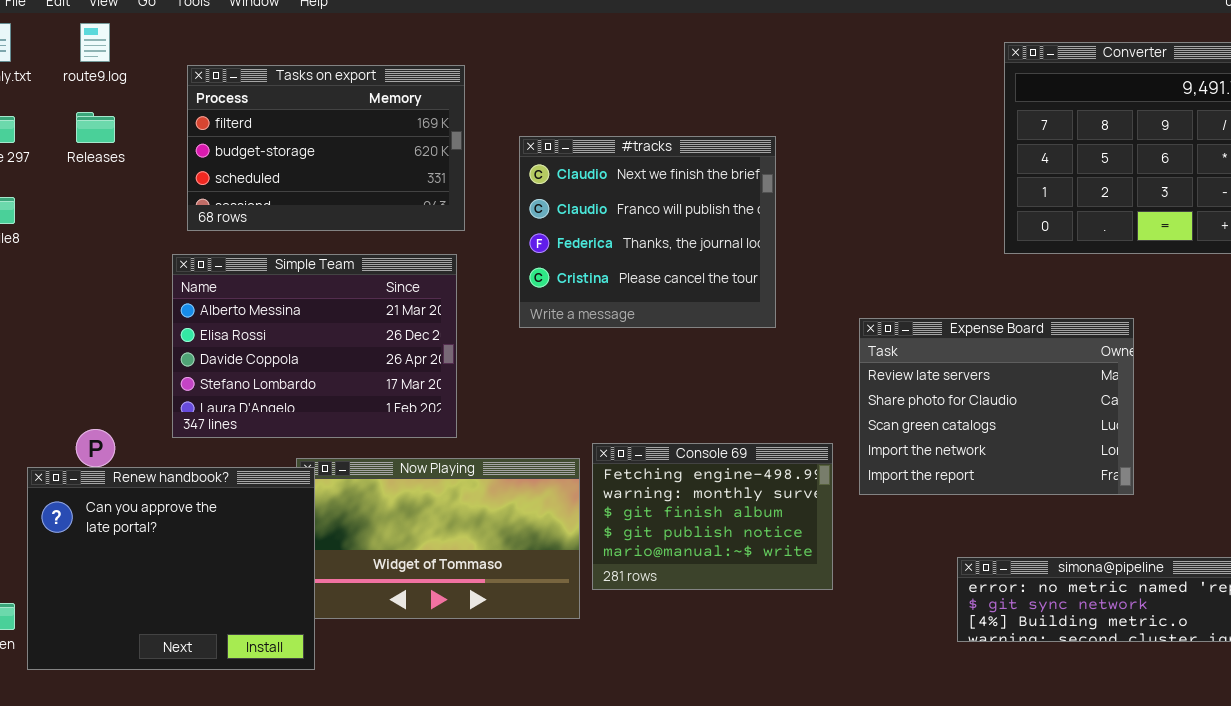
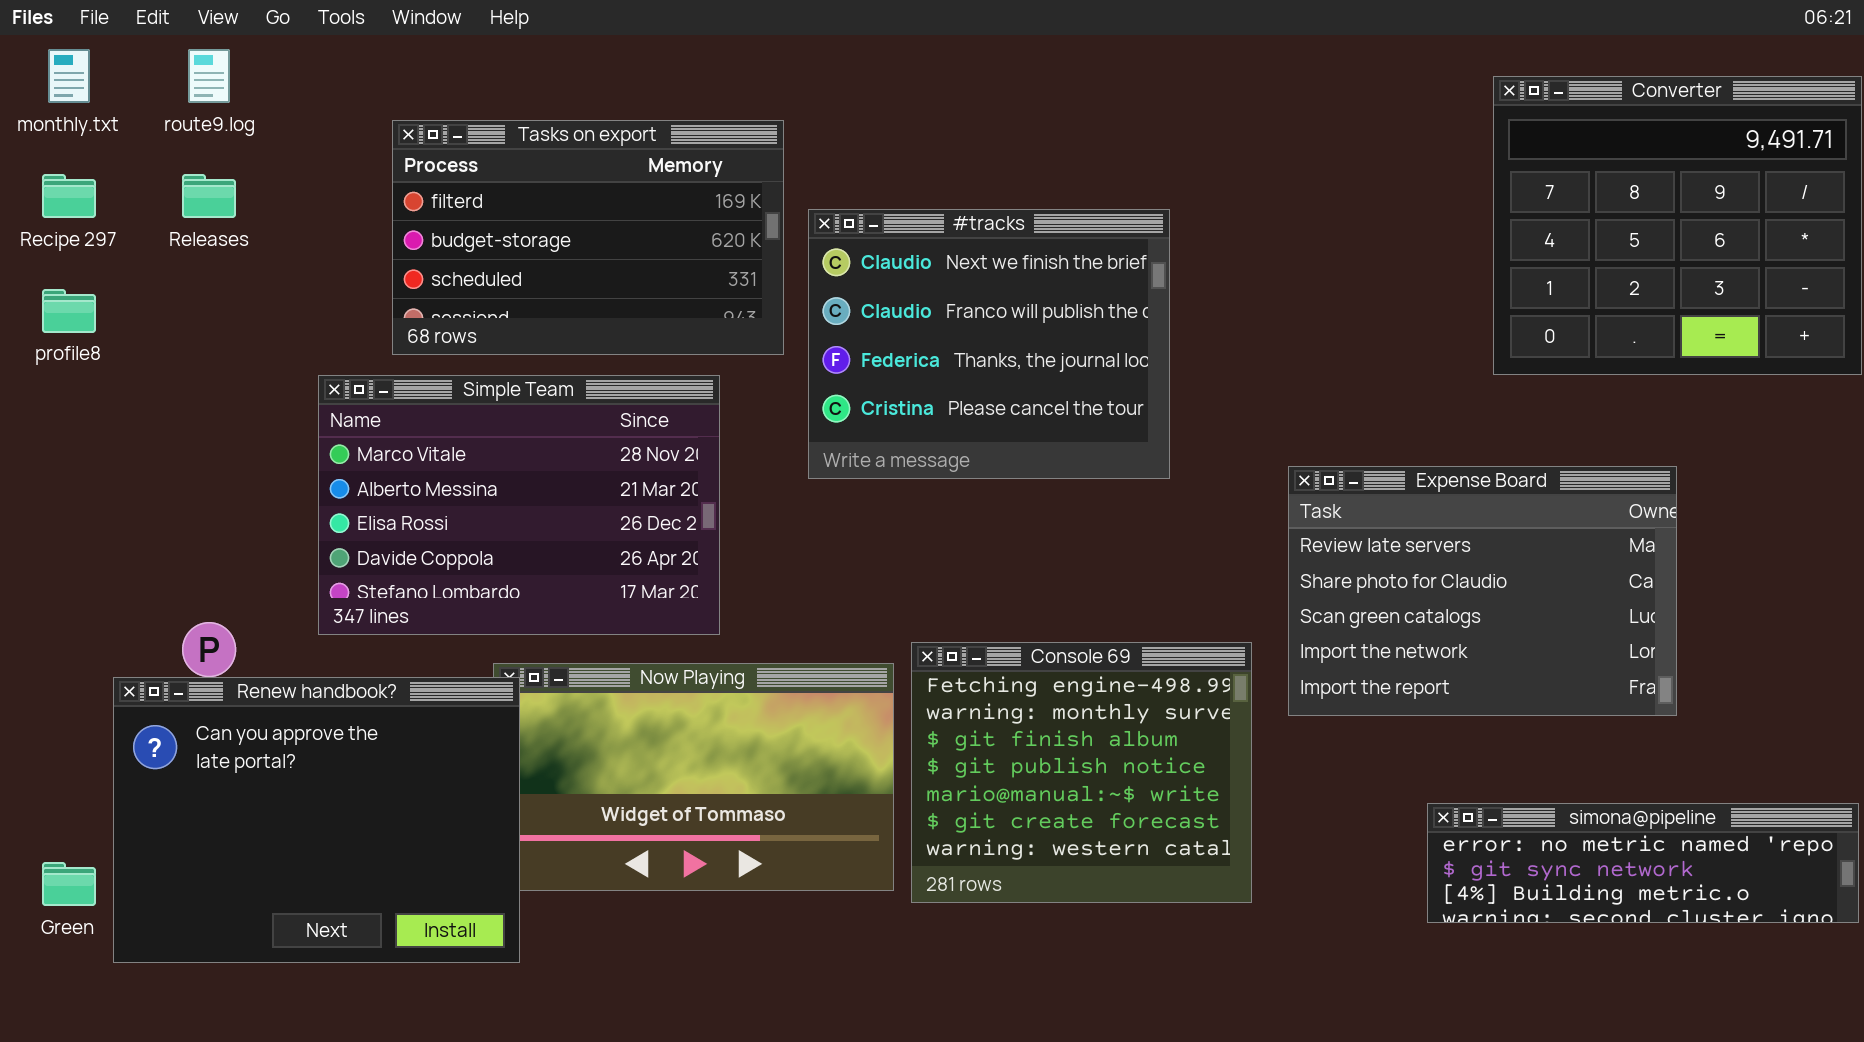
Tasks on export: [187,65,465,231] -> [392,120,784,355], moved
Simple Team: [172,254,457,438] -> [318,375,720,635], scrolled up 1 row
Console 69: [592,443,833,590] -> [911,642,1252,903], resized

